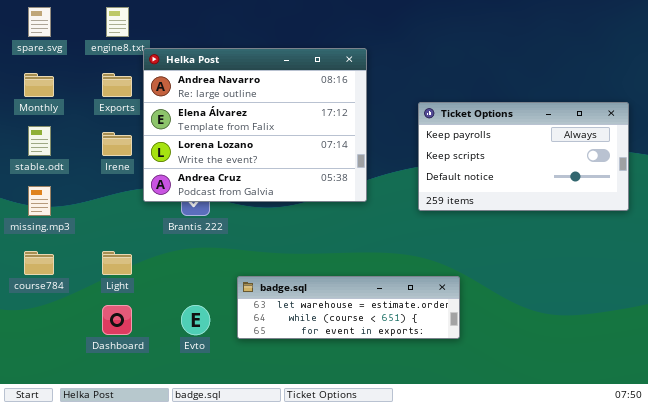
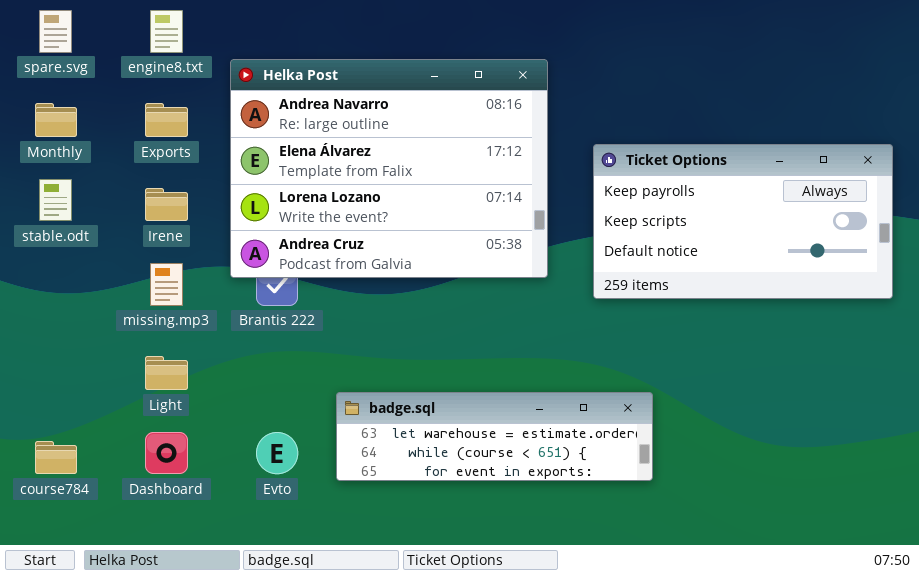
Helka Post: [143,48,367,202] -> [230,59,548,278], moved
missing.mp3: [28,186,51,216] -> [150,263,183,306], moved
course784: [24,251,54,275] -> [35,441,77,474], moved

